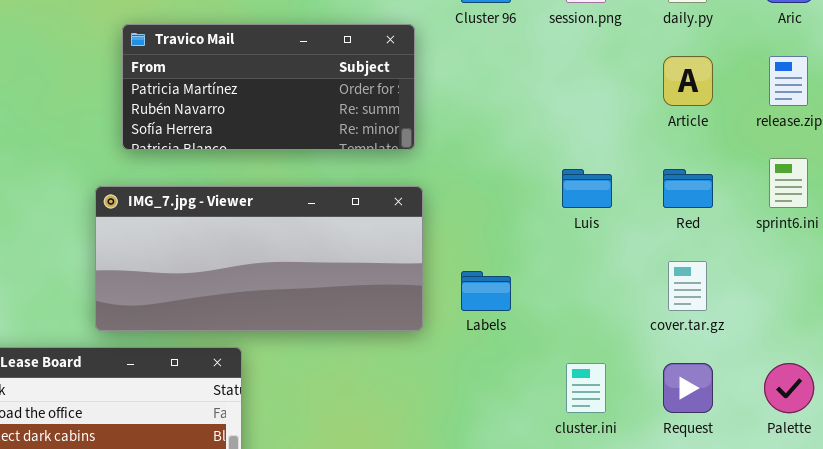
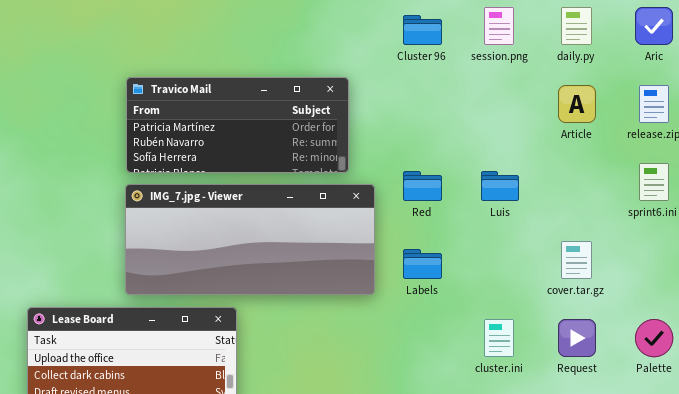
Travico Mail: [122,24,415,150] -> [126,77,349,173], moved
Red: [663,169,713,208] -> [403,171,442,201], moved

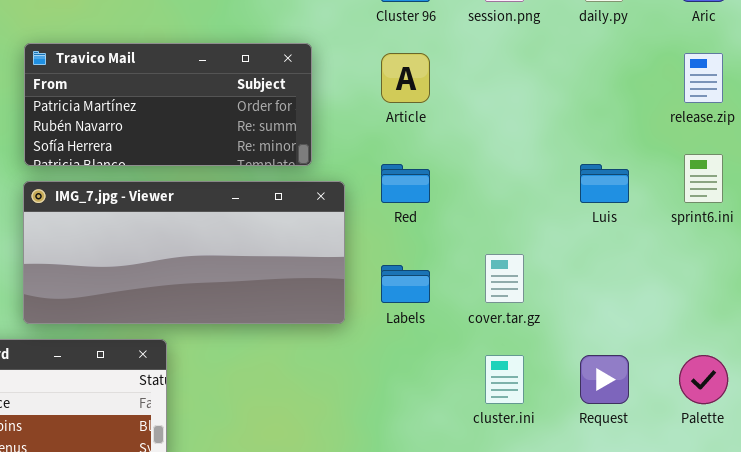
Article: [558,85,596,123] -> [381,53,430,103], moved
Luis: [481,171,519,201] -> [580,164,629,203], moved
cover.tar.gz: [561,241,592,279] -> [485,254,524,303], moved

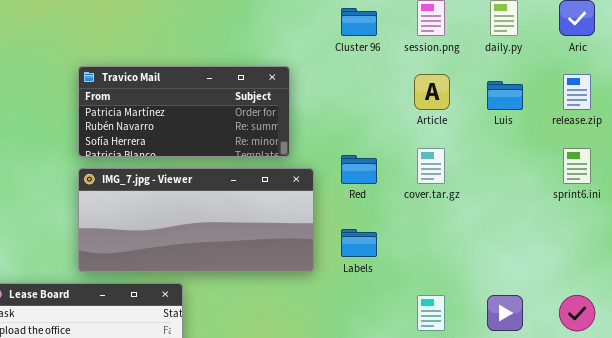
Article: [381,53,430,103] -> [414,74,450,110], moved
Luis: [580,164,629,203] -> [487,81,523,110], moved
cover.tar.gz: [485,254,524,303] -> [417,148,445,184], moved

